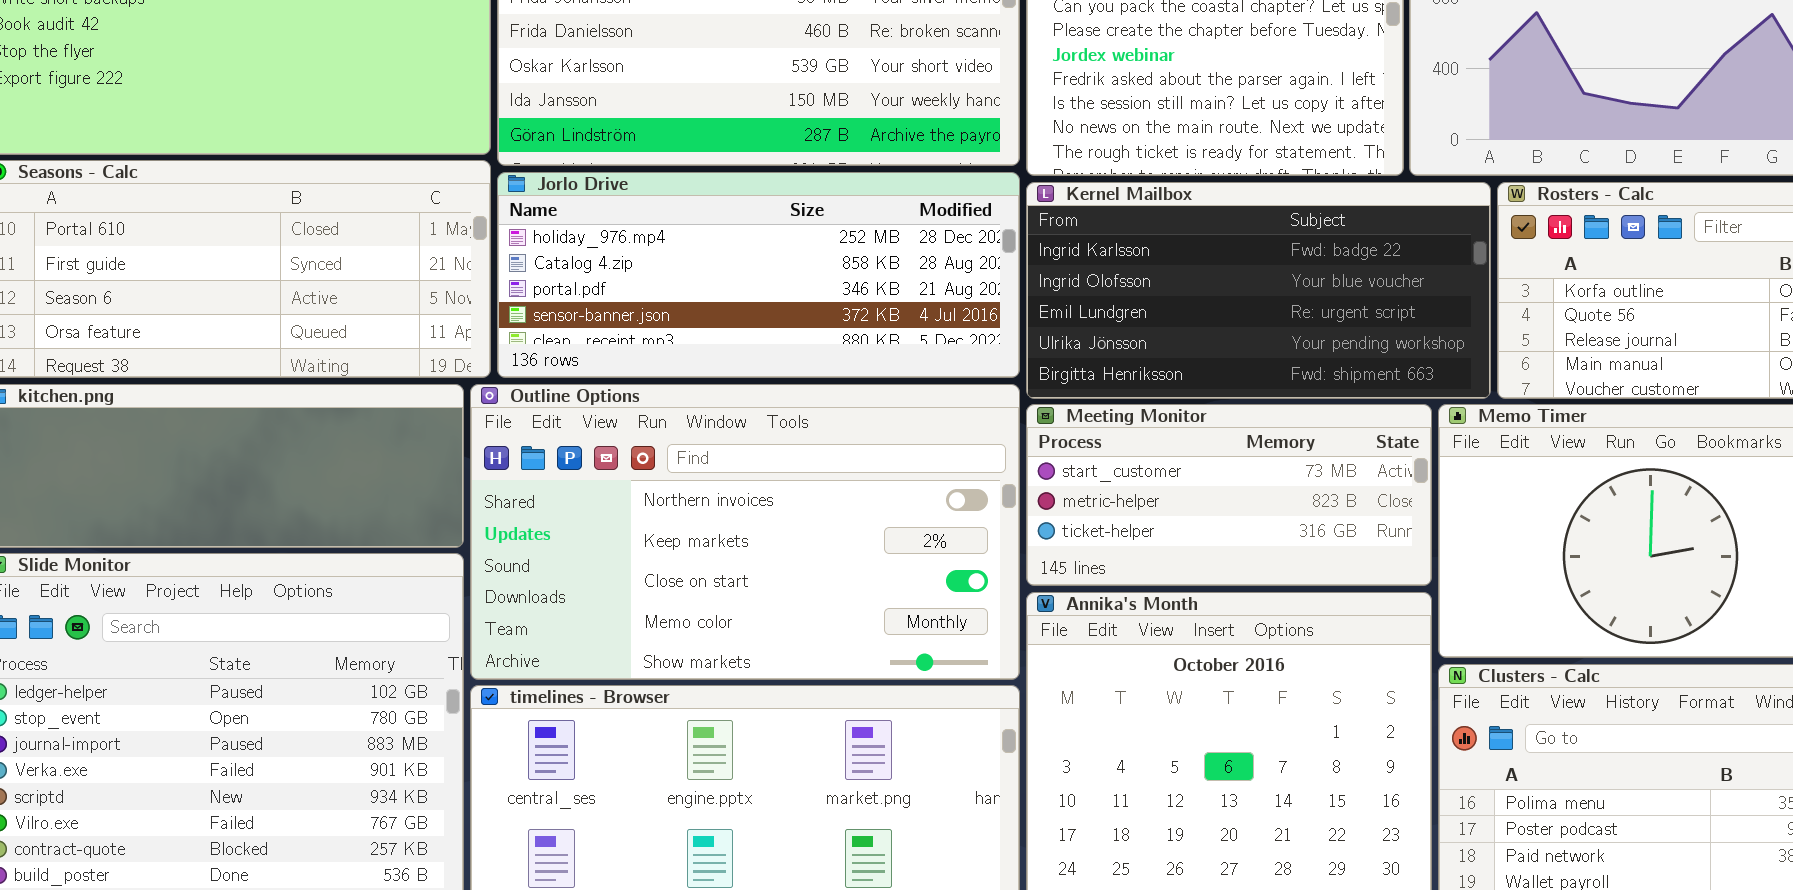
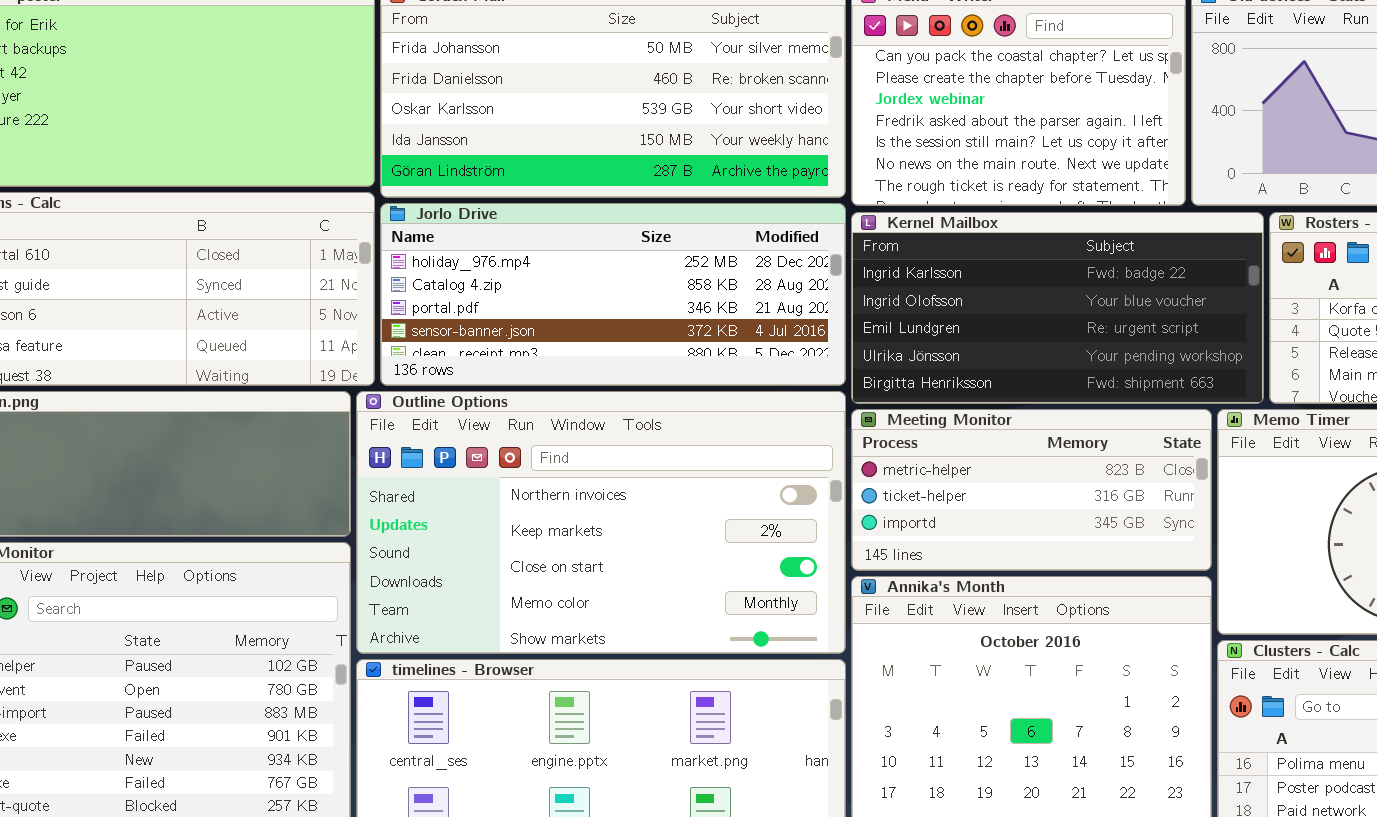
Meeting Monitor: [1026,404,1432,586] -> [851,409,1212,571], scrolled down 1 row

